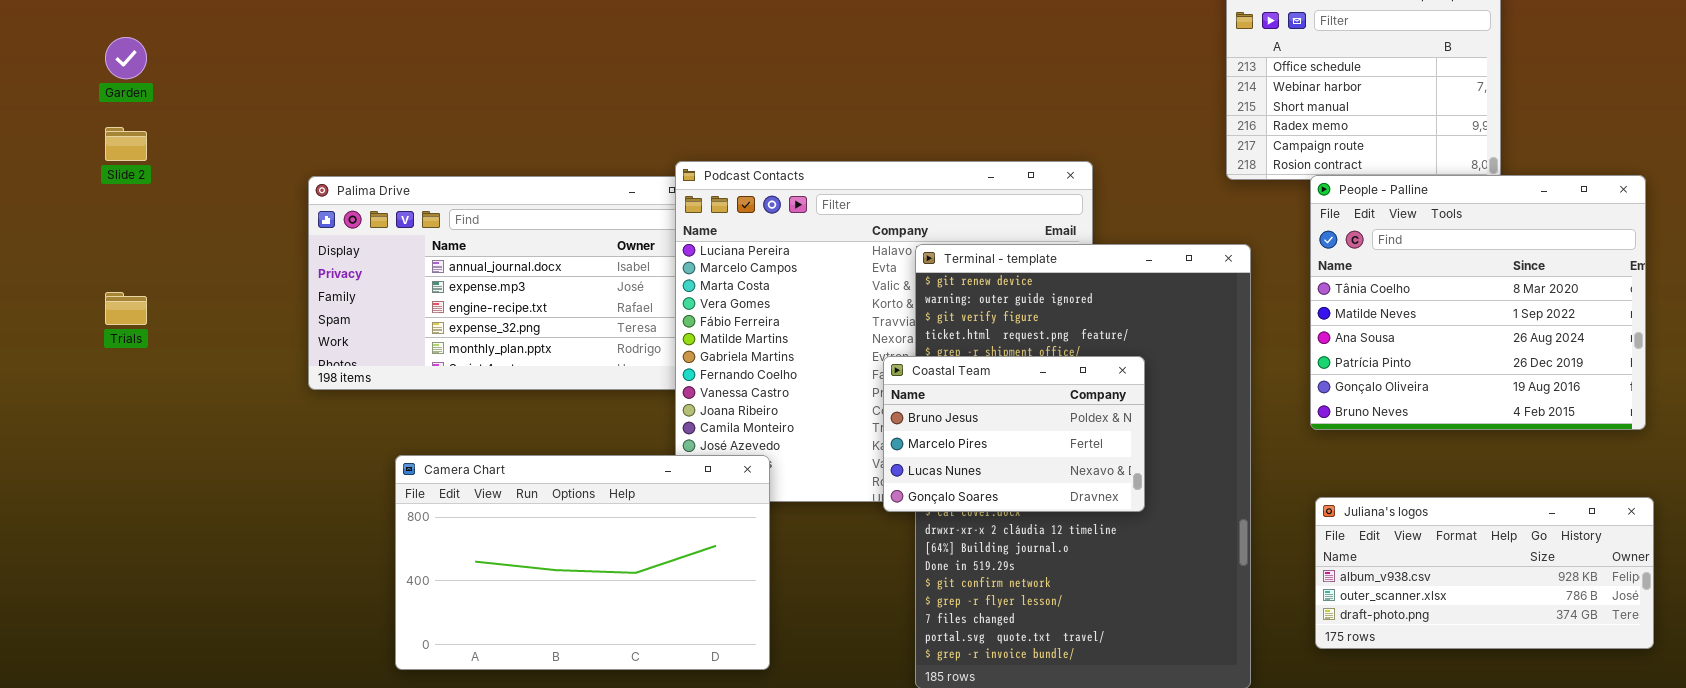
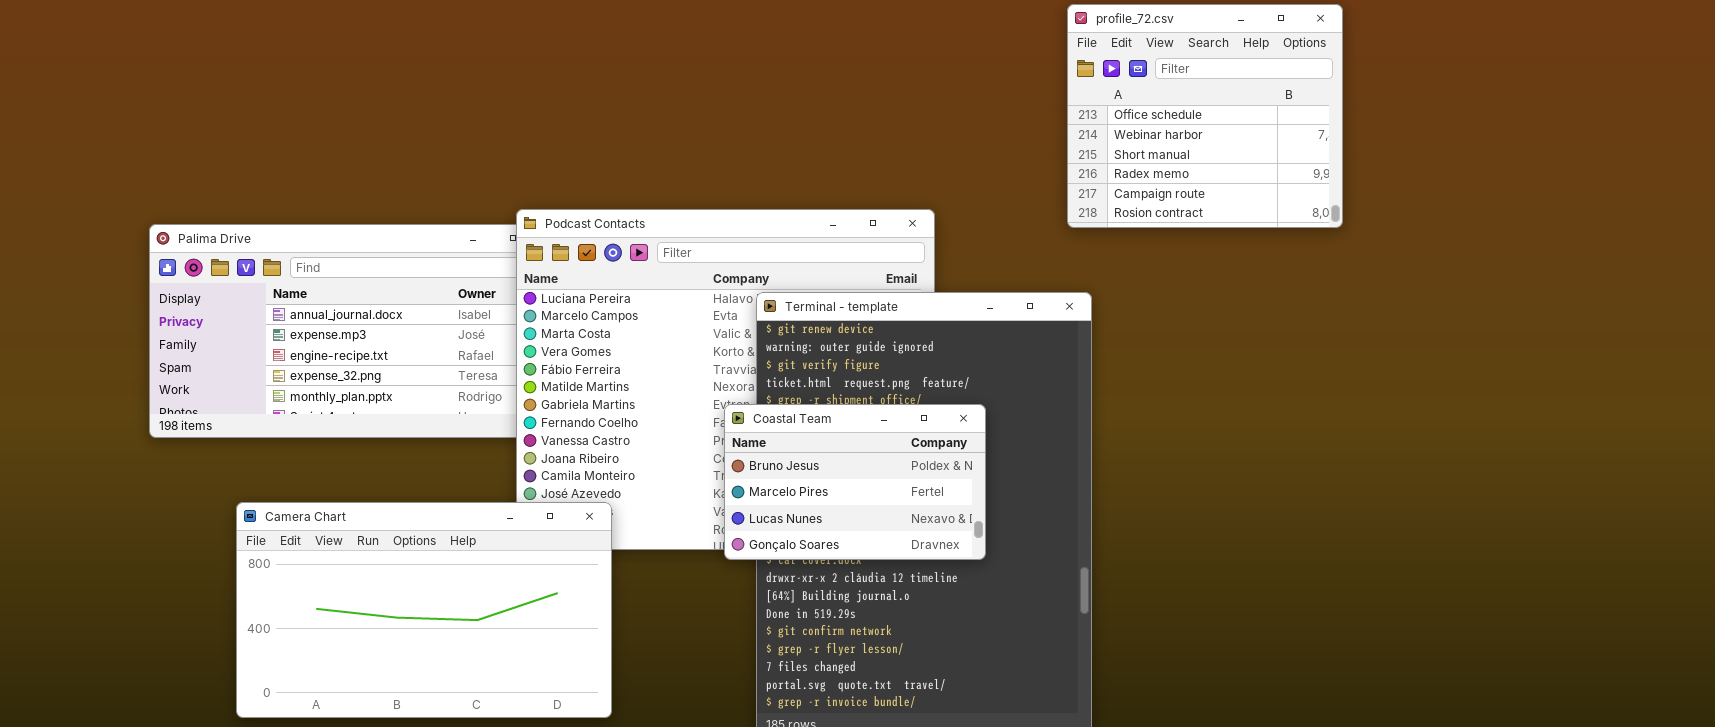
People - Palline: [1310,175,1646,430] -> none, closed
Juliana's logos: [1315,497,1654,649] -> none, closed

